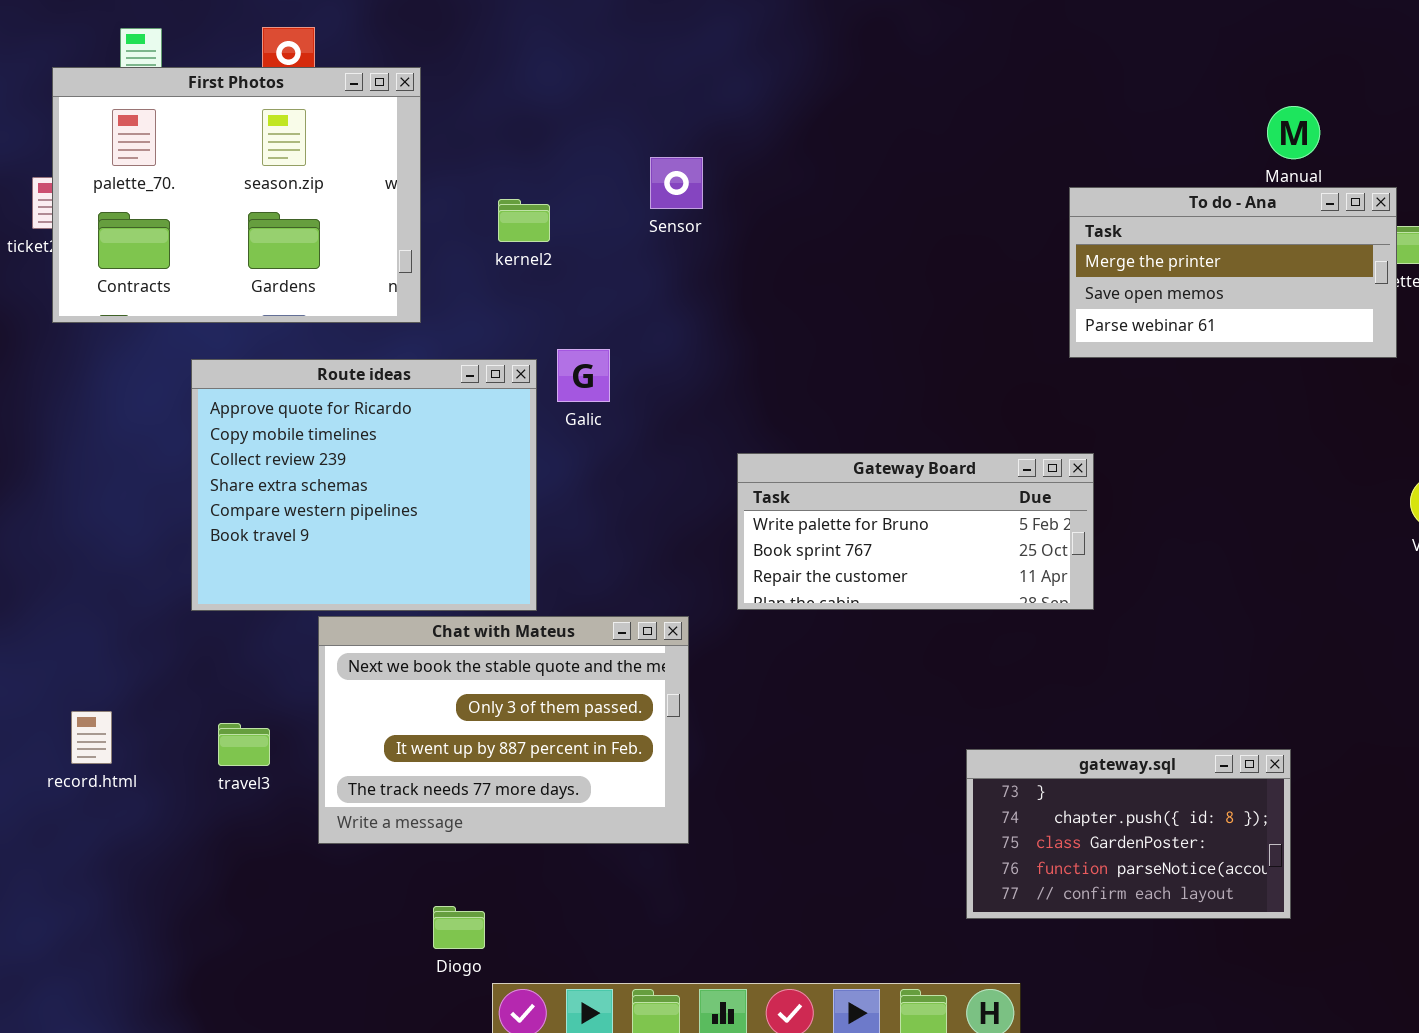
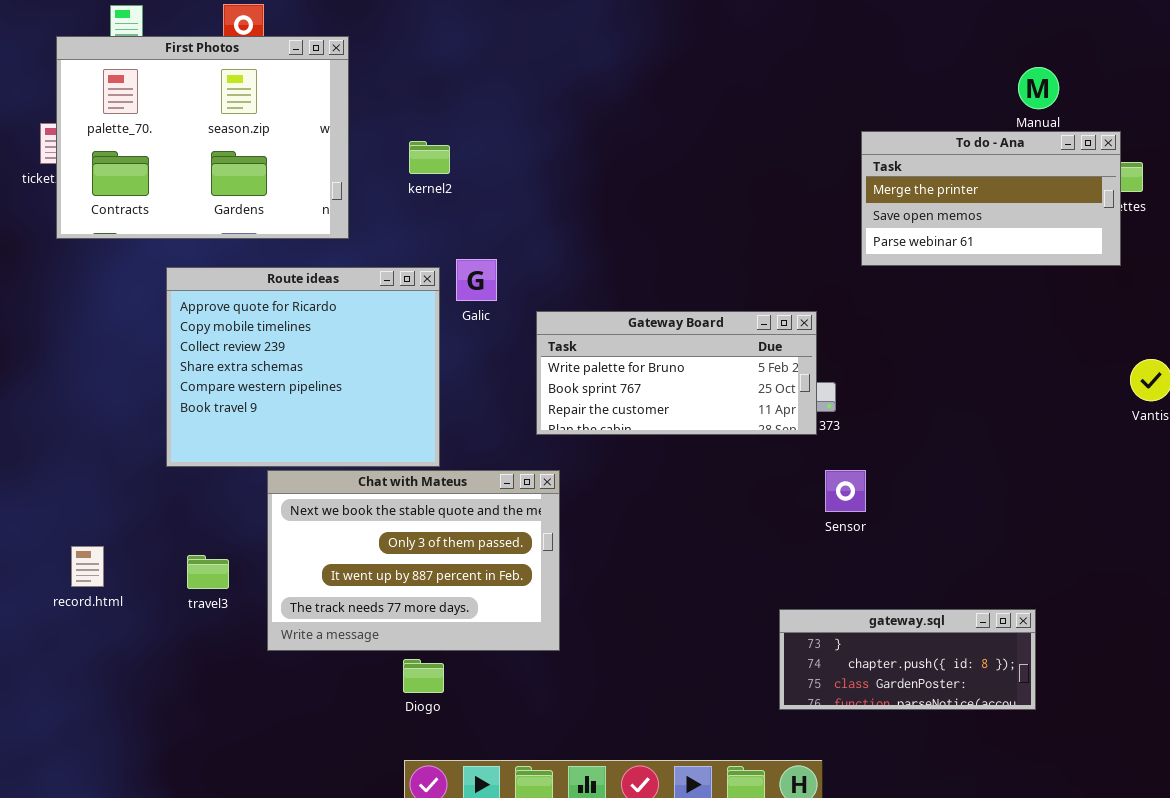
Sensor: [650,157,703,209] -> [825,470,866,512], moved
Gateway Board: [737,453,1094,610] -> [536,311,817,435], moved
gateway.sql: [966,749,1291,919] -> [779,609,1036,710], resized
Diogo: [433,906,485,949] -> [403,659,444,693], moved

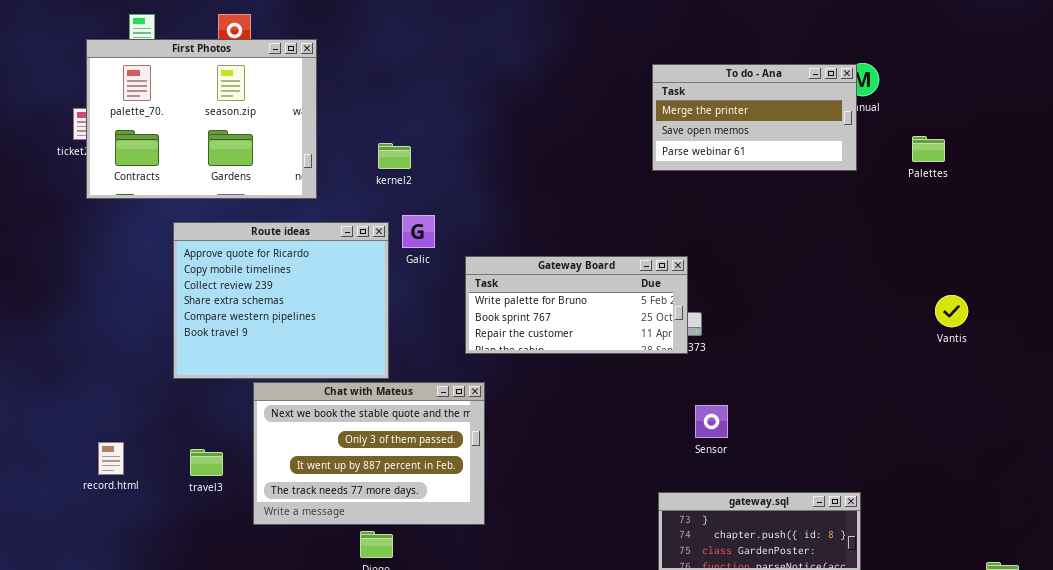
To do - Ana: [861,131,1121,266] -> [652,64,857,171], moved
kernel2: [409,141,450,174] -> [378,143,411,169], moved
Sensor: [825,470,866,512] -> [695,405,728,438], moved

